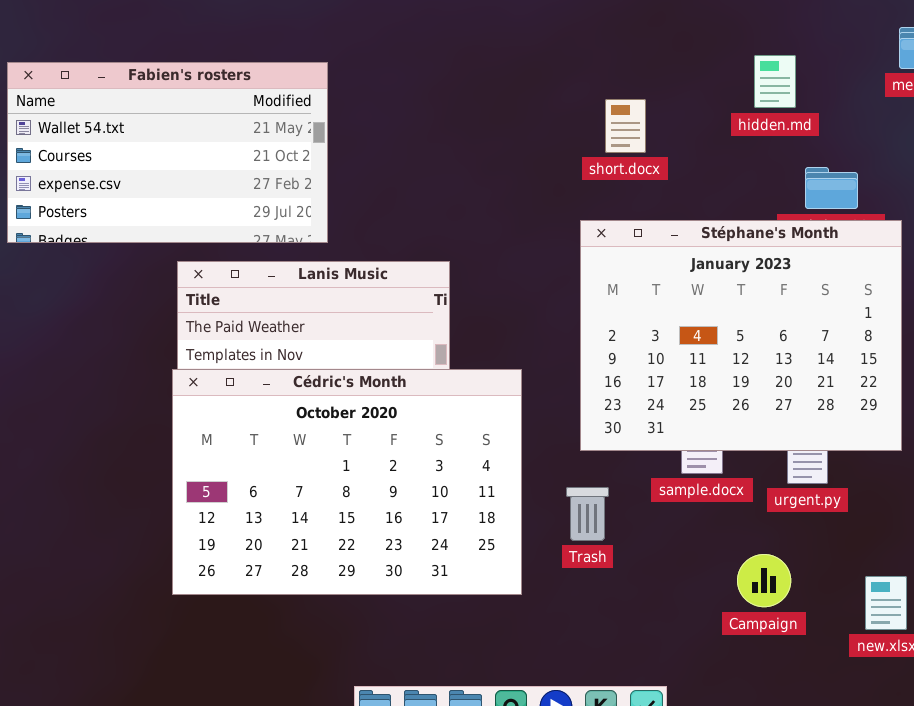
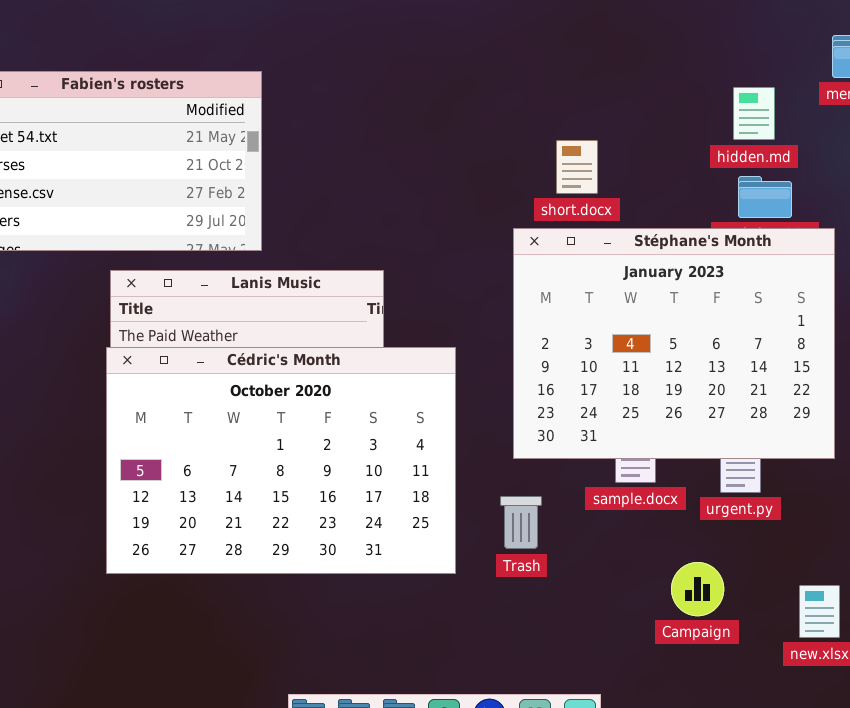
hidden.md: [754,55,796,108] -> [733,87,775,140], moved
short.docx: [605,99,646,153] -> [556,140,598,194], moved
Cédric's Month: [172,369,522,595] -> [106,347,456,574], moved

